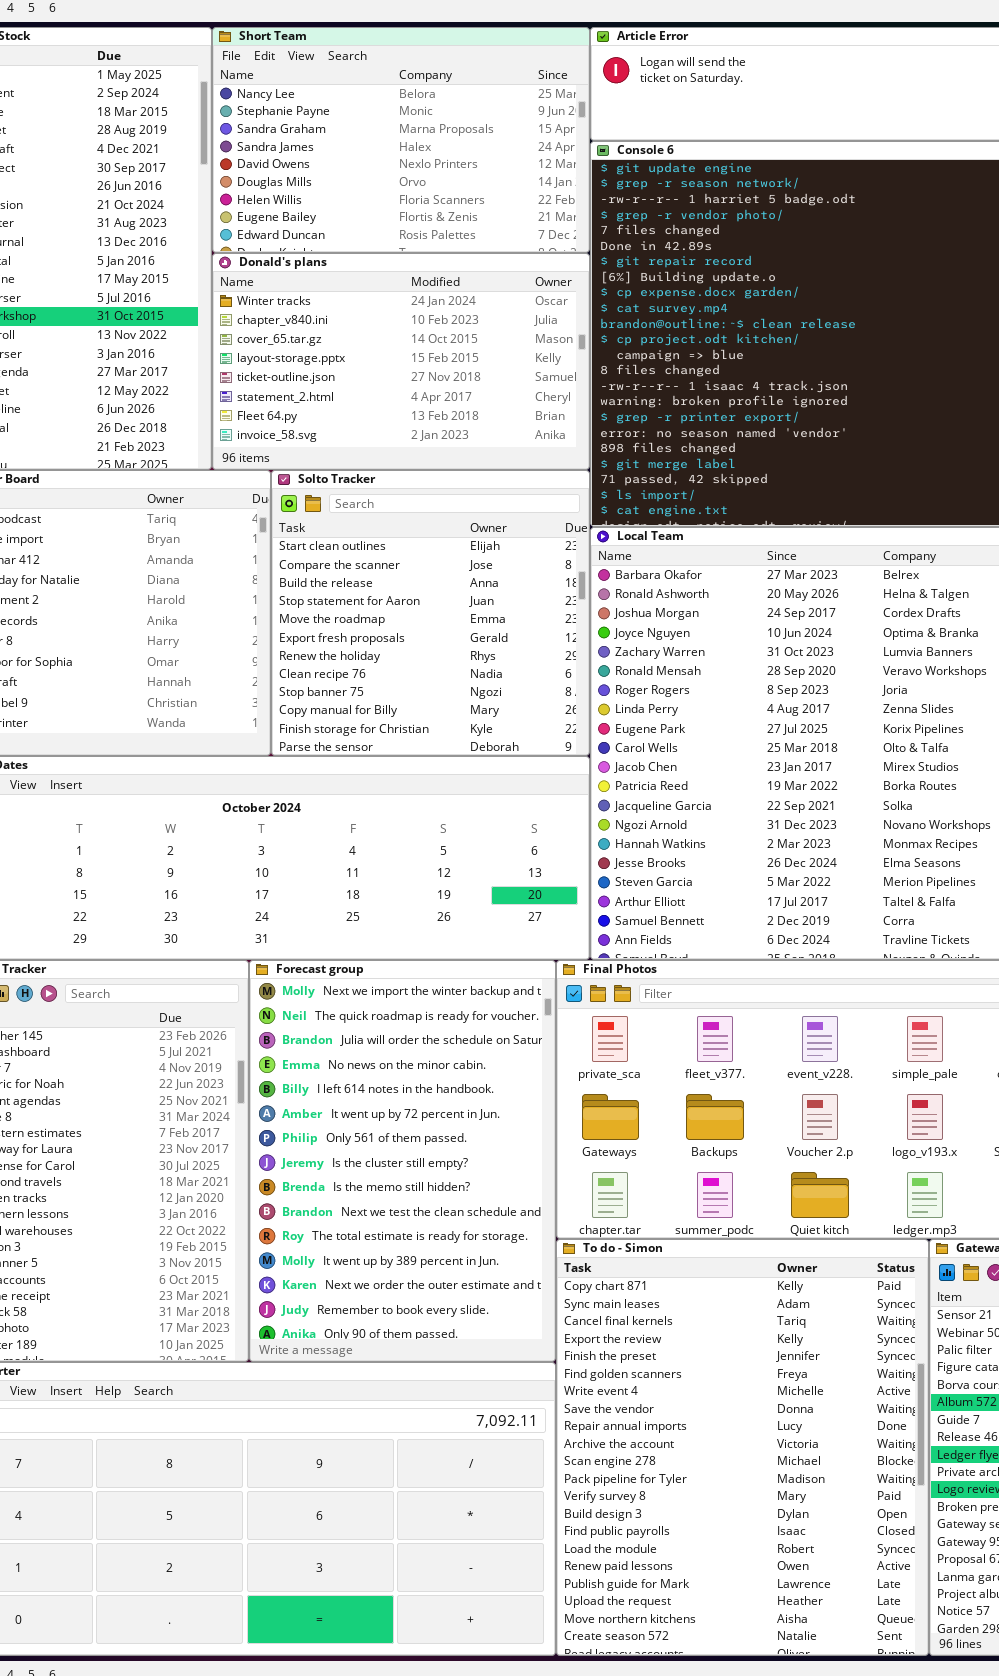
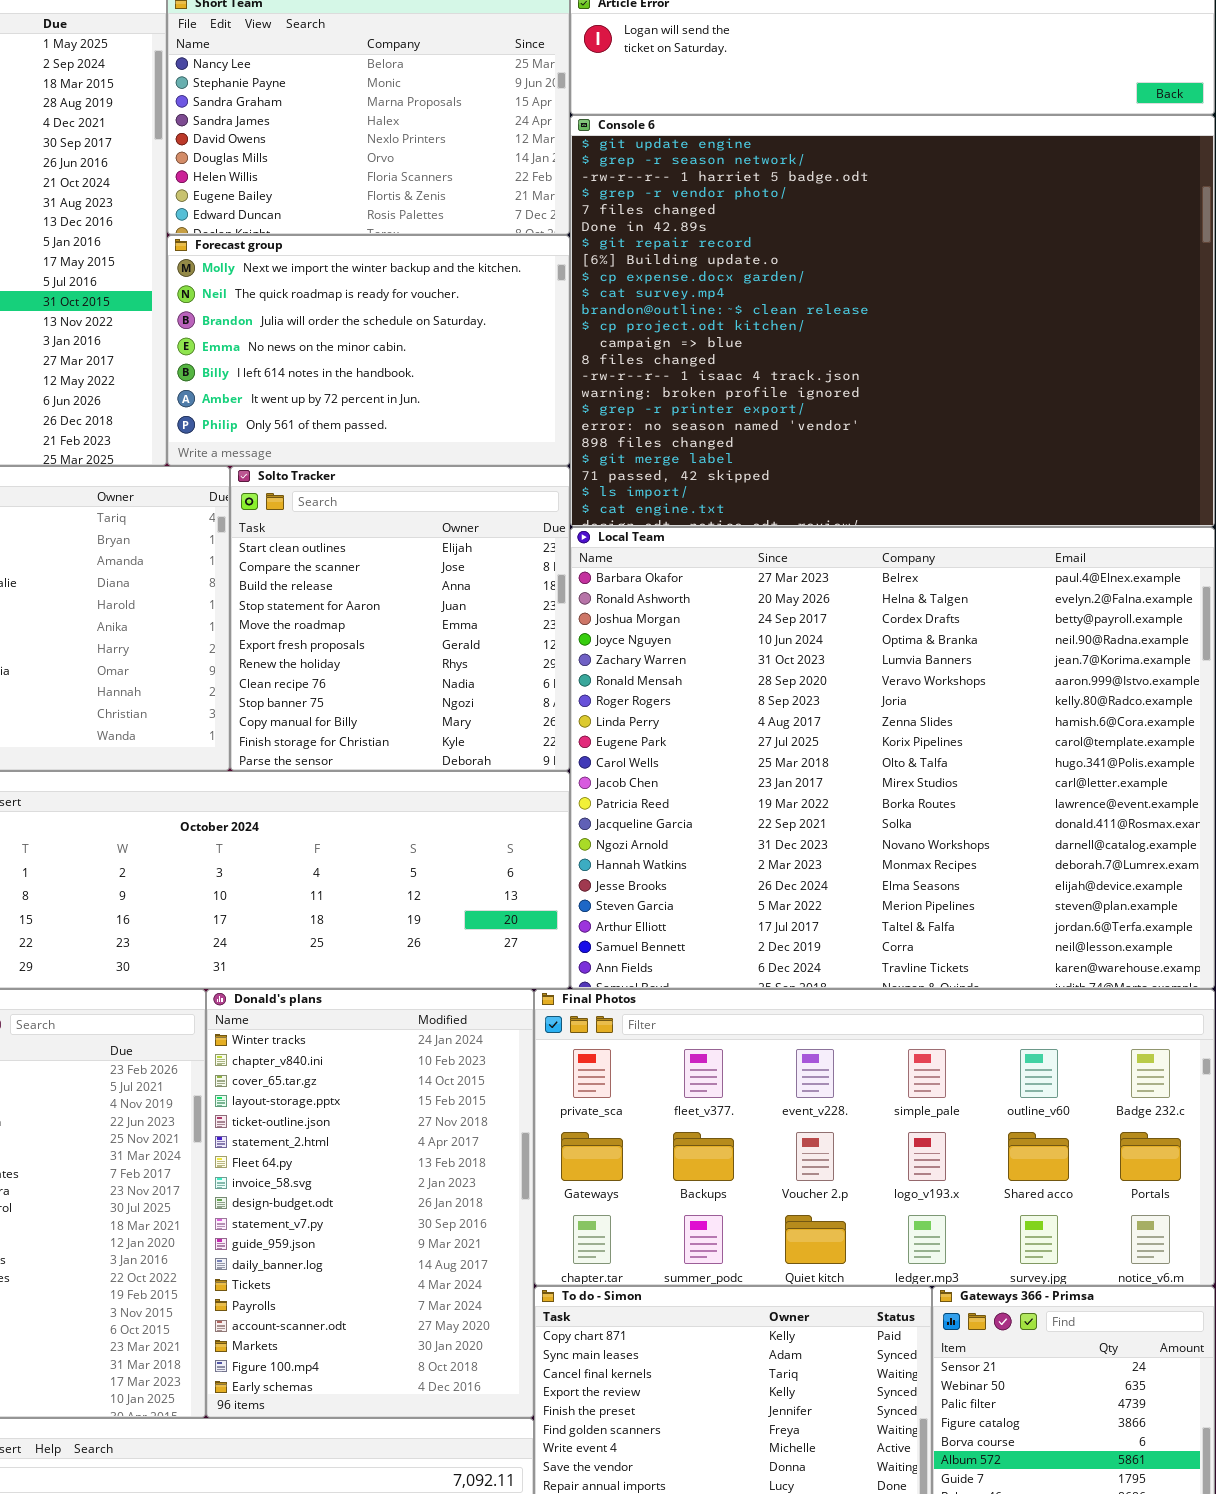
Donald's plans: [212,253,590,470] -> [206,989,534,1418], moved, resized
Forecast group: [249,960,556,1362] -> [167,235,570,466], moved, resized

